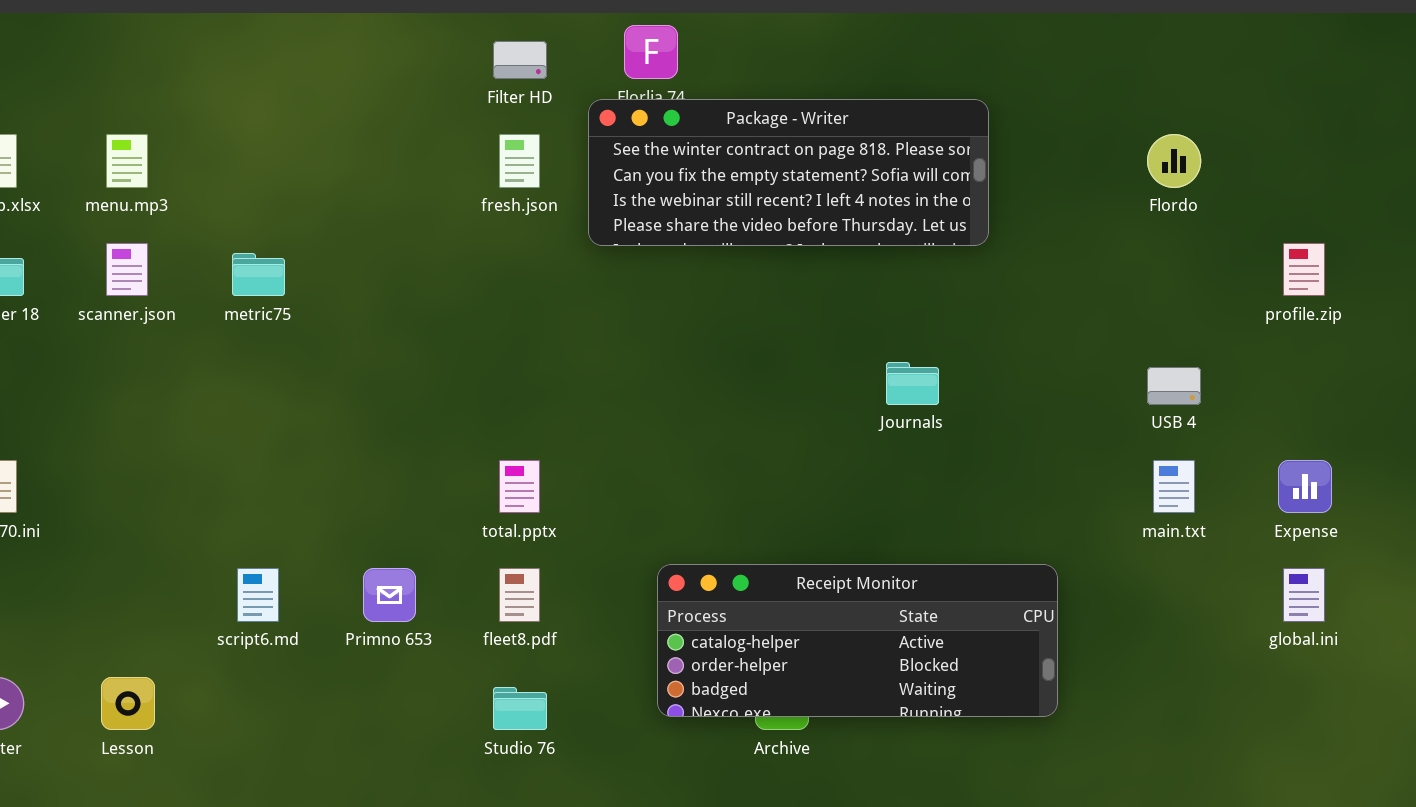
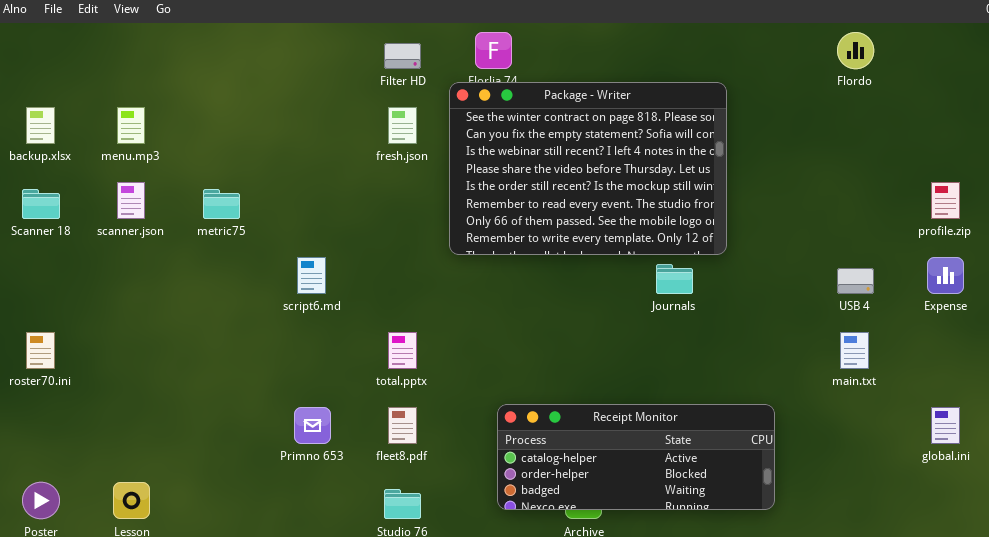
Package - Writer: [588,99,989,246] -> [449,82,727,255], resized
Flordo: [1147,134,1201,188] -> [837,32,874,69], moved
Expense: [1278,460,1332,513] -> [927,257,964,294], moved
script6.md: [237,568,279,622] -> [297,257,326,294], moved

